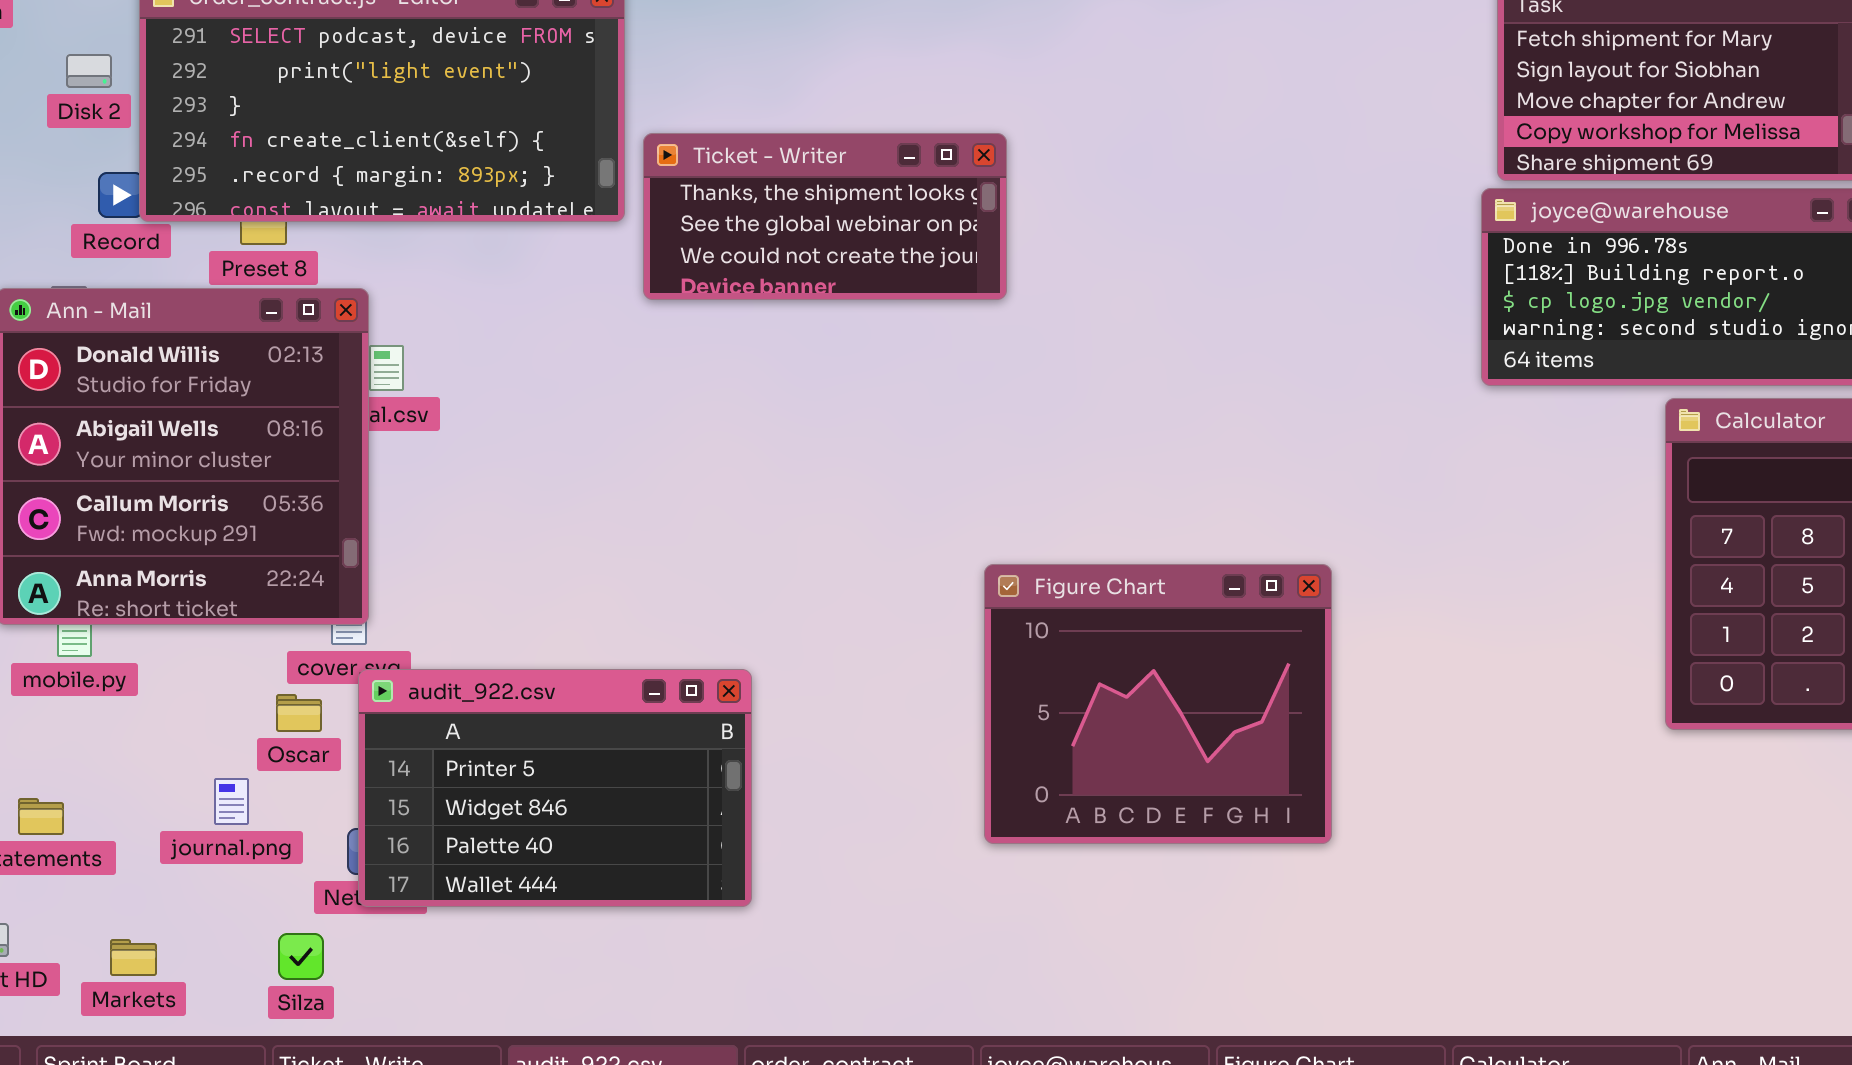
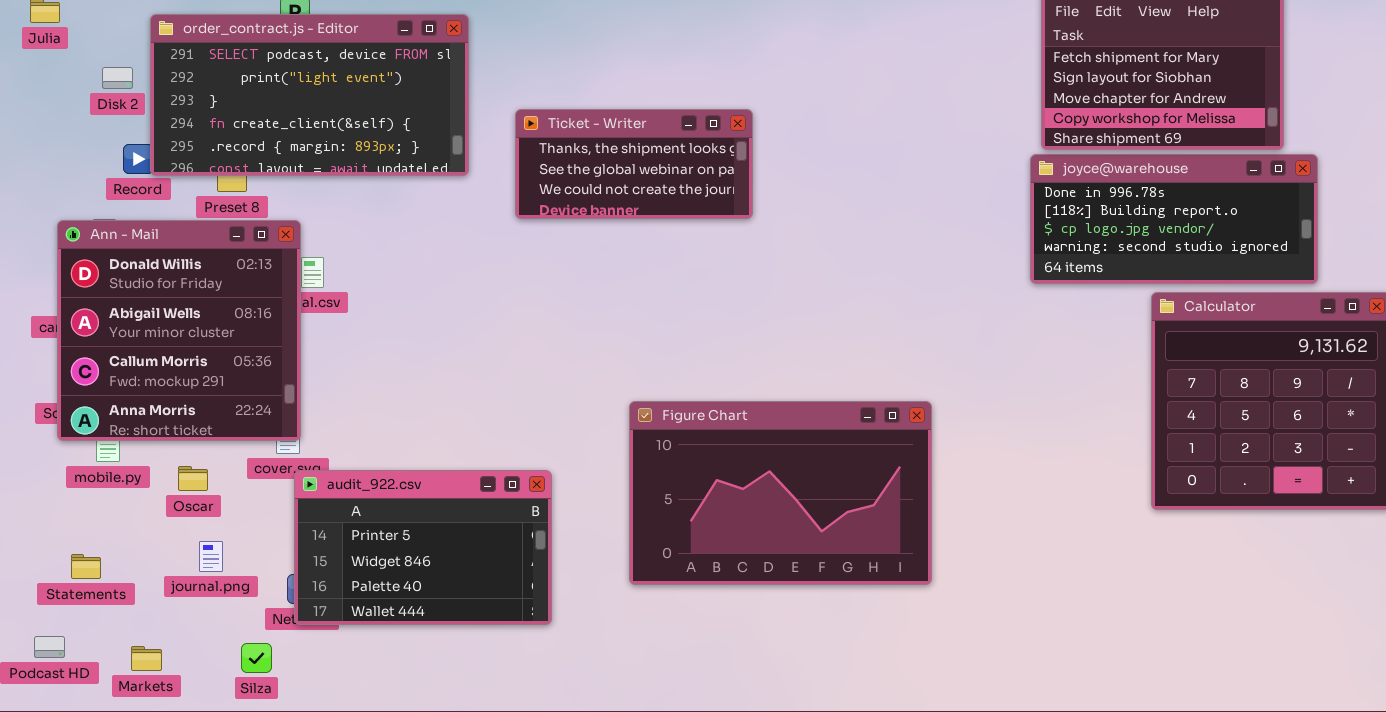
Ticket - Writer: [643,133,1007,300] -> [515,109,753,219], moved
Figure Chart: [984,564,1332,844] -> [629,401,932,585], resized
Oscar: [276,694,322,732] -> [178,466,208,491], moved

